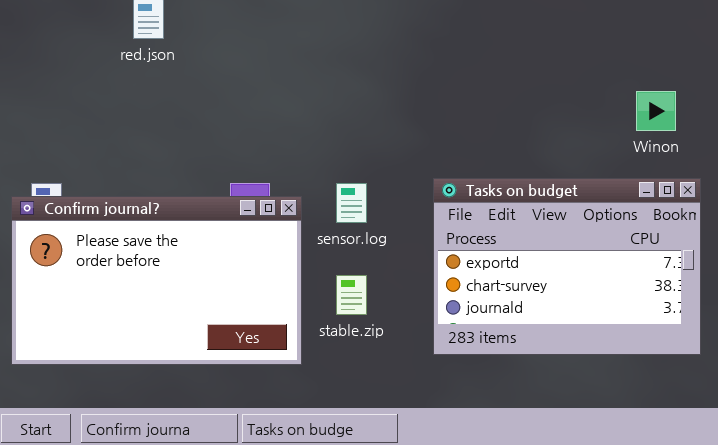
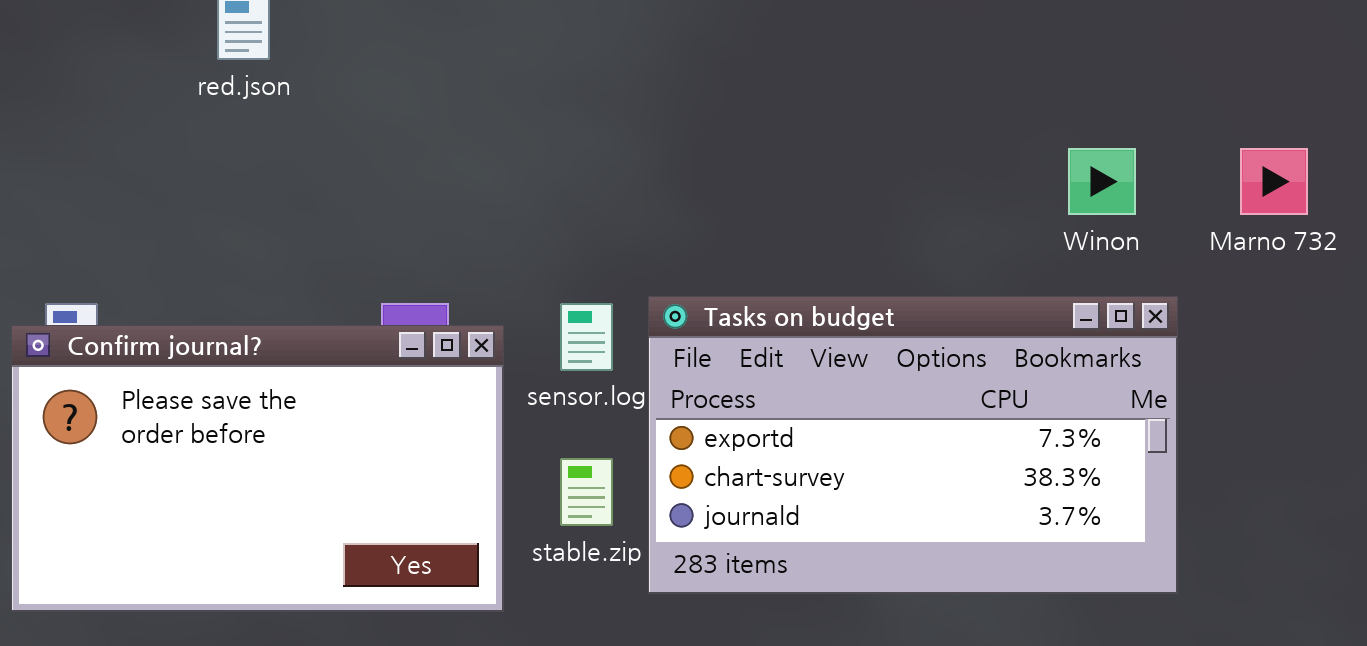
Tasks on budget: [433,178,701,355] -> [648,296,1178,594], resized

